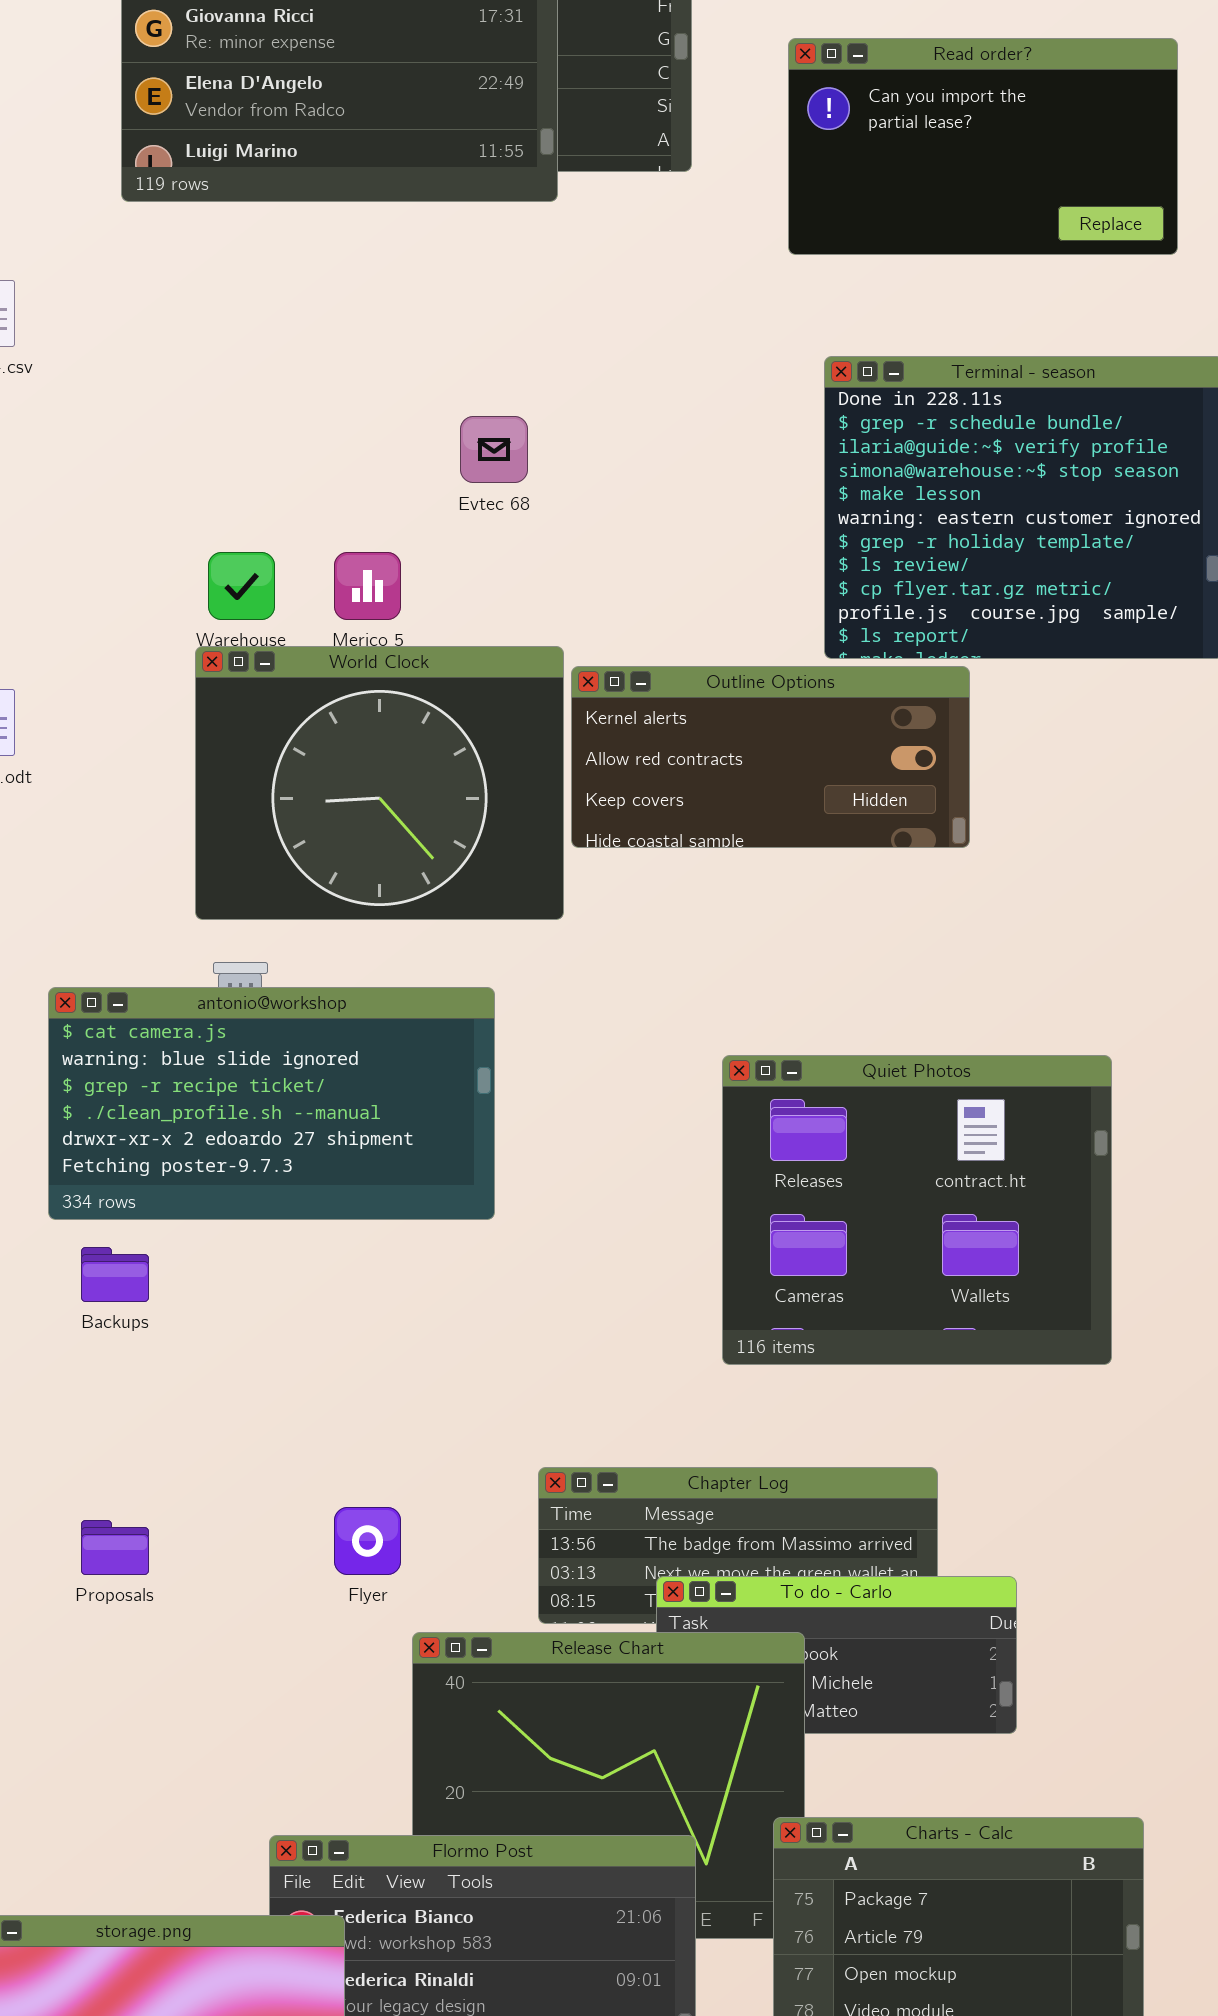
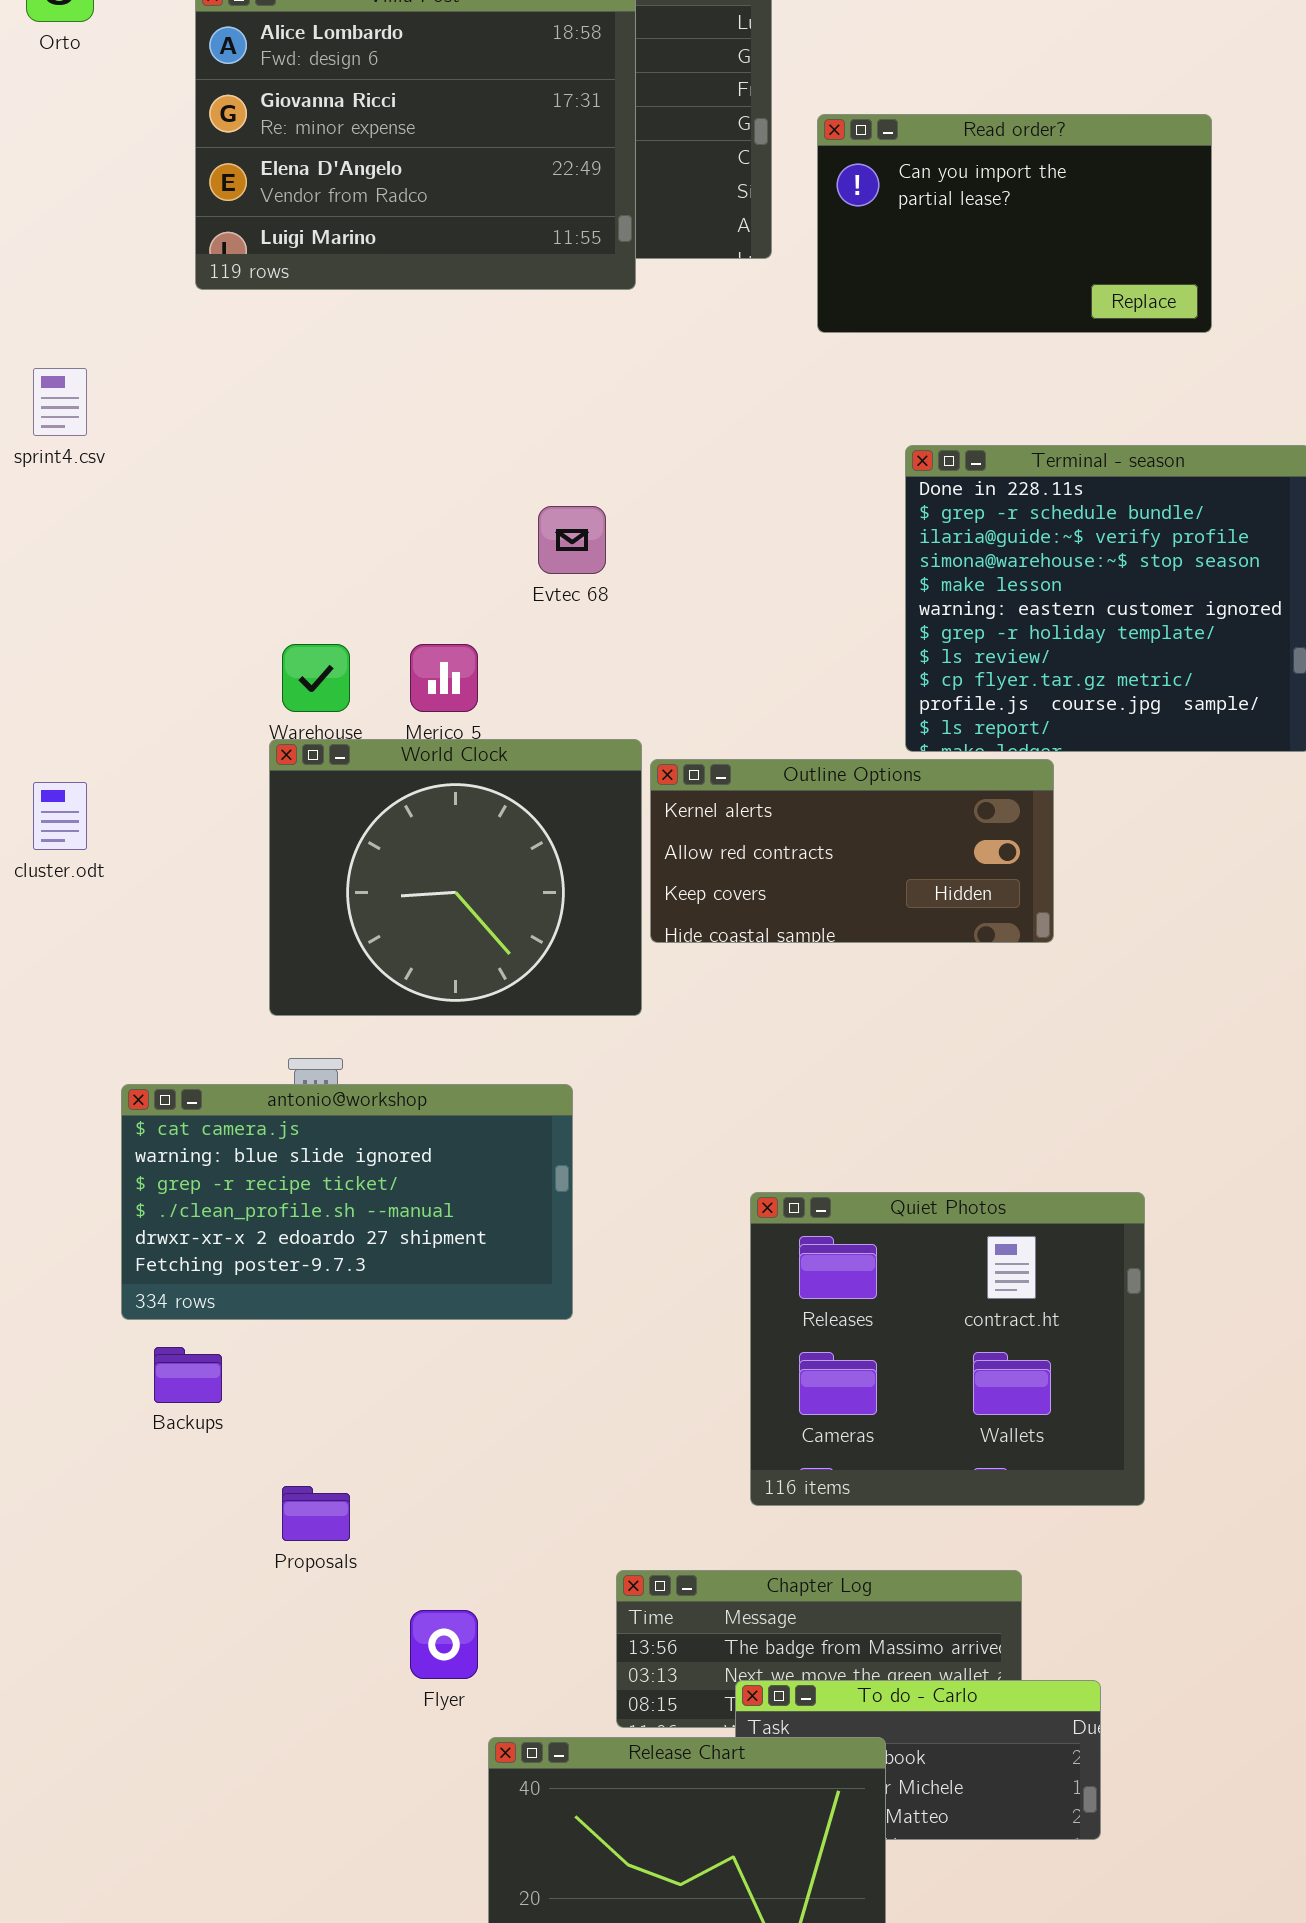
Read order?: [788,38,1178,255] -> [817,114,1212,333], moved
Quiet Photos: [722,1055,1112,1365] -> [750,1192,1145,1506], moved
Proposals: [81,1520,149,1575] -> [282,1486,350,1541], moved

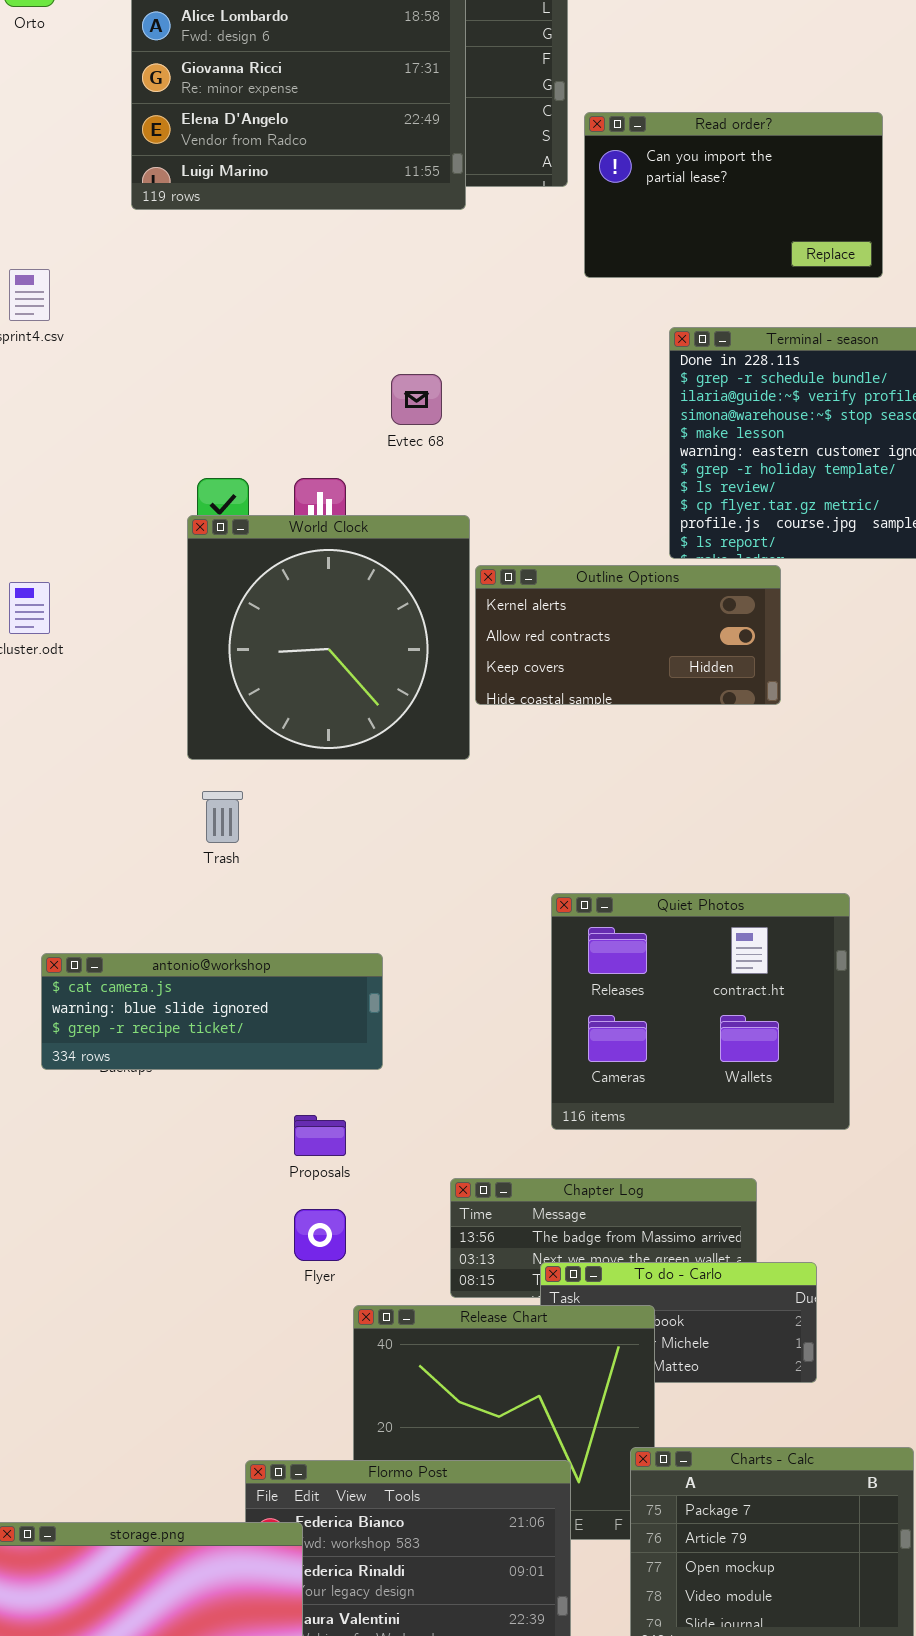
Read order?: [817,114,1212,333] -> [584,112,883,278], moved
World Clock: [269,739,642,1016] -> [187,515,470,760], resized
antonio@workshop: [121,1084,573,1320] -> [41,953,383,1070], moved, resized
Proposals: [282,1486,350,1541] -> [294,1115,346,1156], moved

